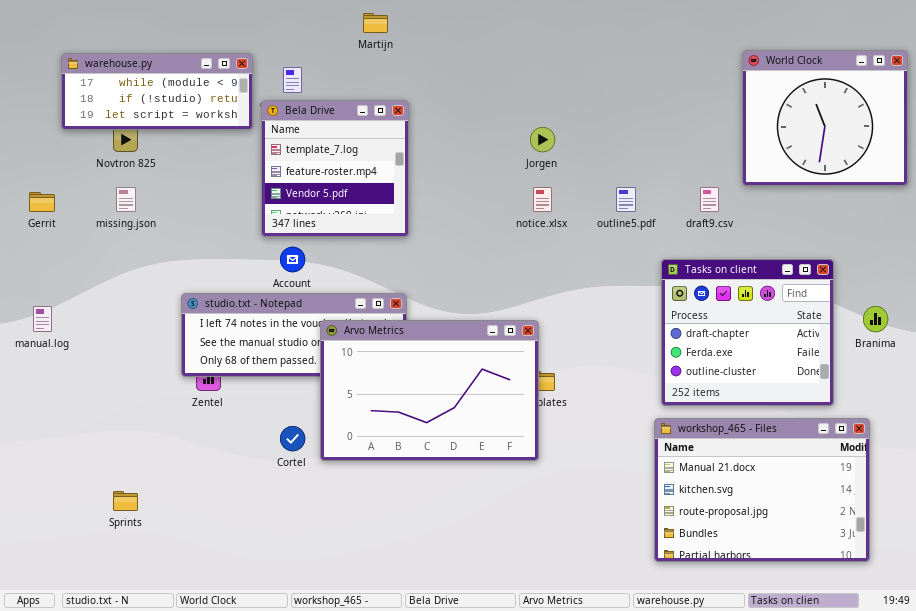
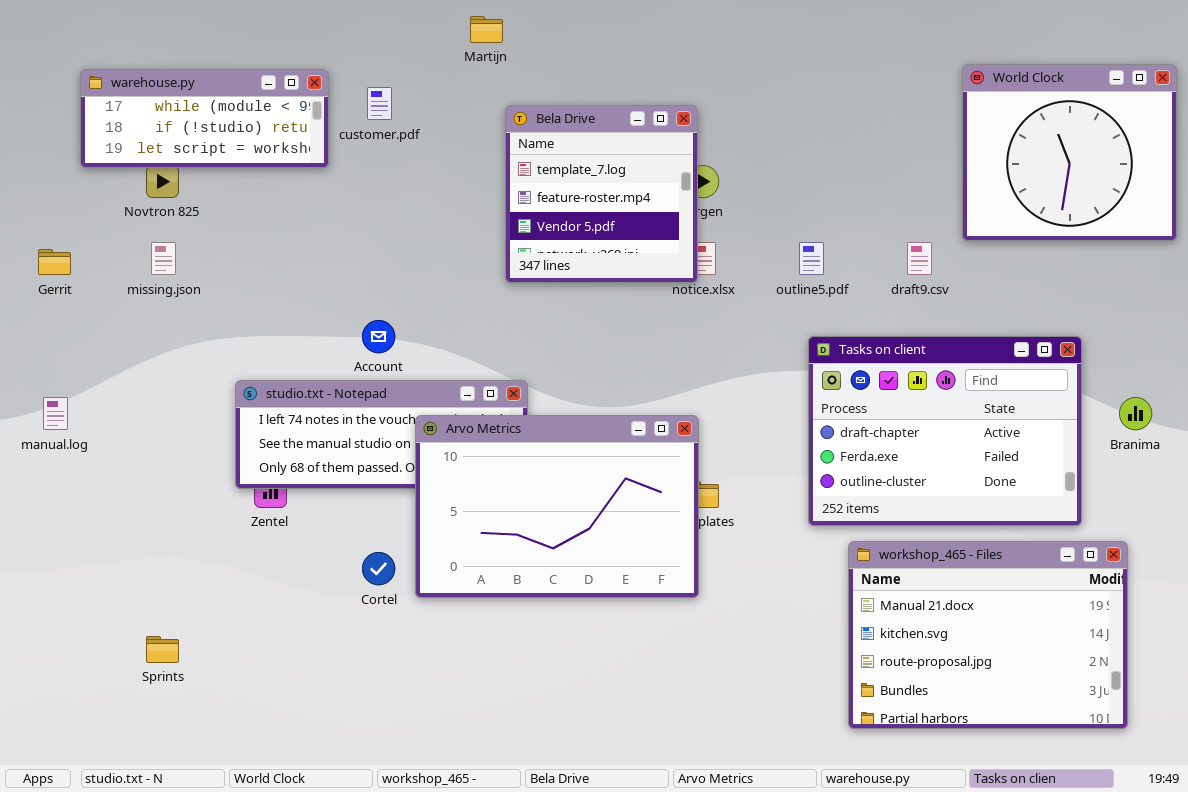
Bela Drive: [261,100,409,237] -> [505,105,698,283], moved
Tasks on client: [661,259,834,406] -> [808,336,1082,526], resized

